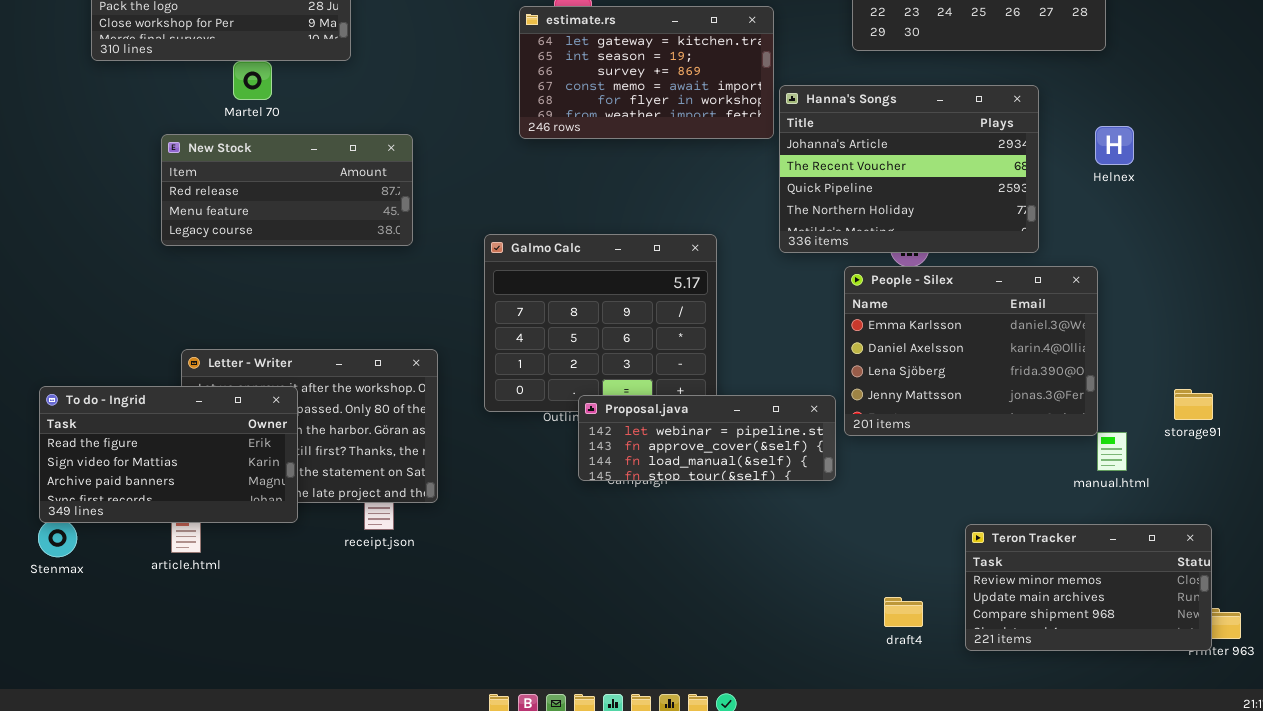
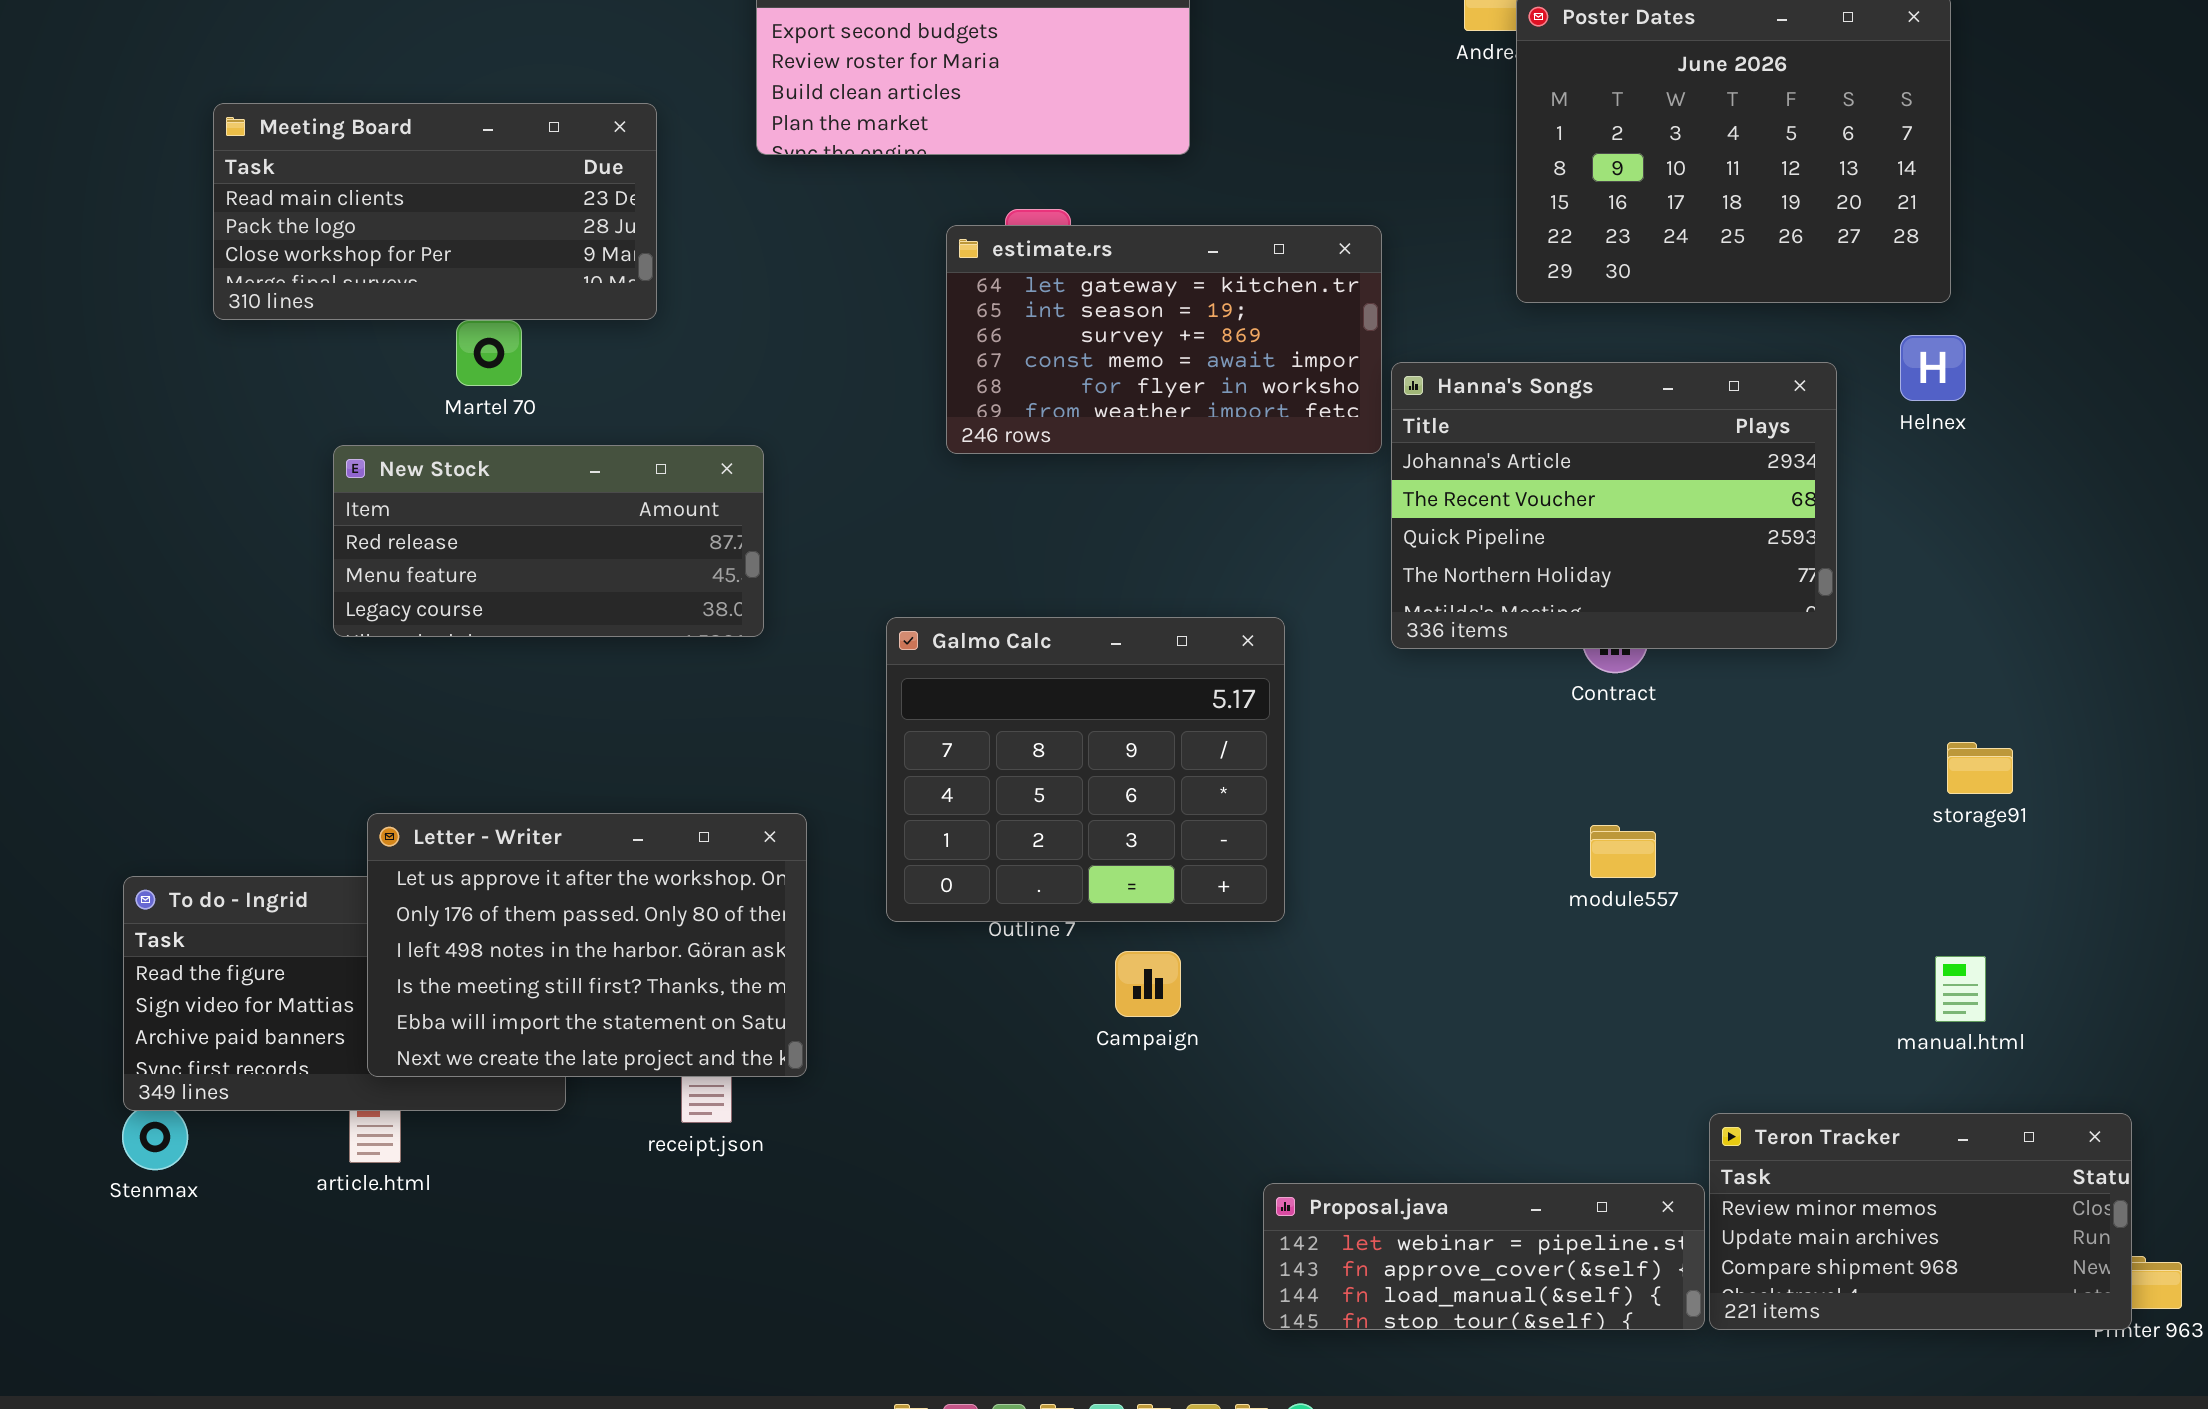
Helnex: [1095,126,1134,165] -> [1900,335,1966,401], moved
People - Silex: [844,266,1098,436] -> none, closed
Letter - Writer: [181,349,438,503] -> [367,813,807,1077], raised
storage91: [1174,389,1213,420] -> [1947,742,2013,794], moved
Proposal.java: [578,395,836,481] -> [1263,1183,1705,1330], moved

